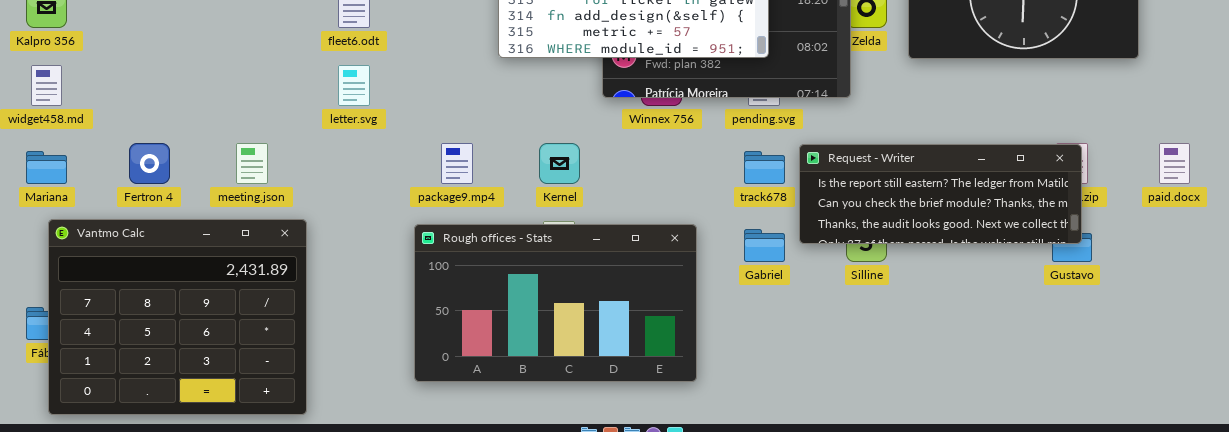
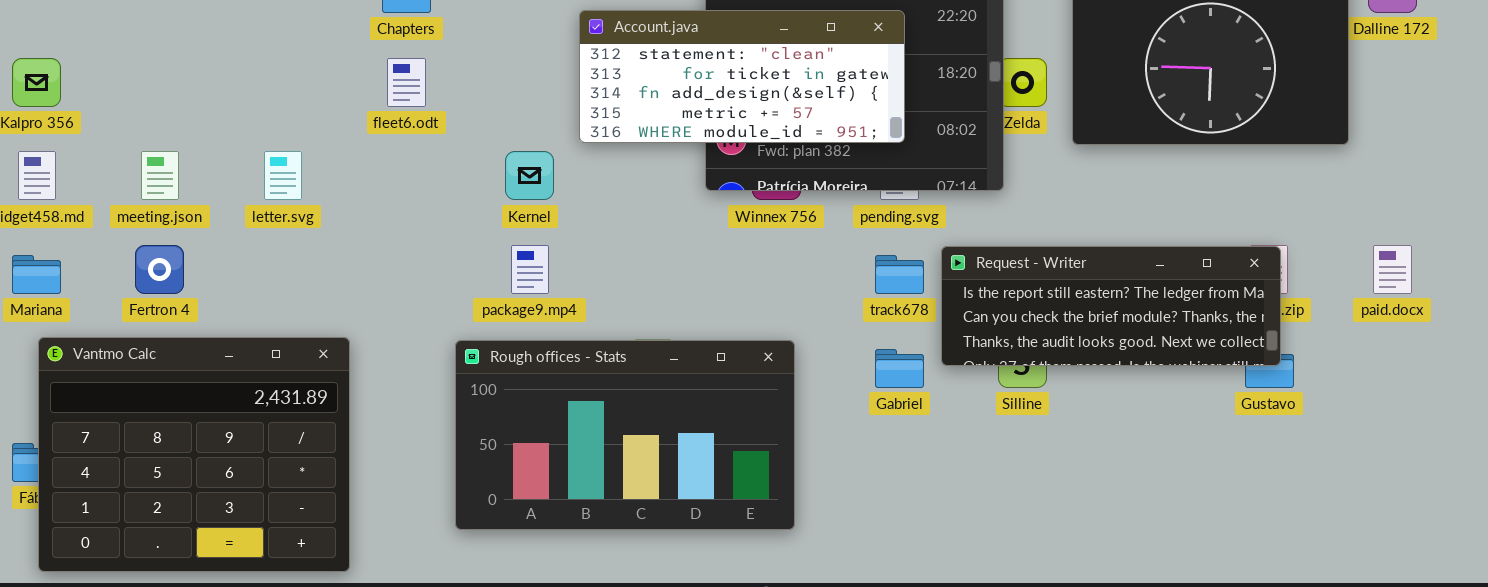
letter.svg: [338,65,370,106] -> [264,151,302,200], moved
meeting.json: [236,143,268,184] -> [141,151,179,200], moved
Kernel: [539,143,580,184] -> [505,151,554,200], moved
Rough offices - Stats: [414,224,697,382] -> [455,340,795,530], moved

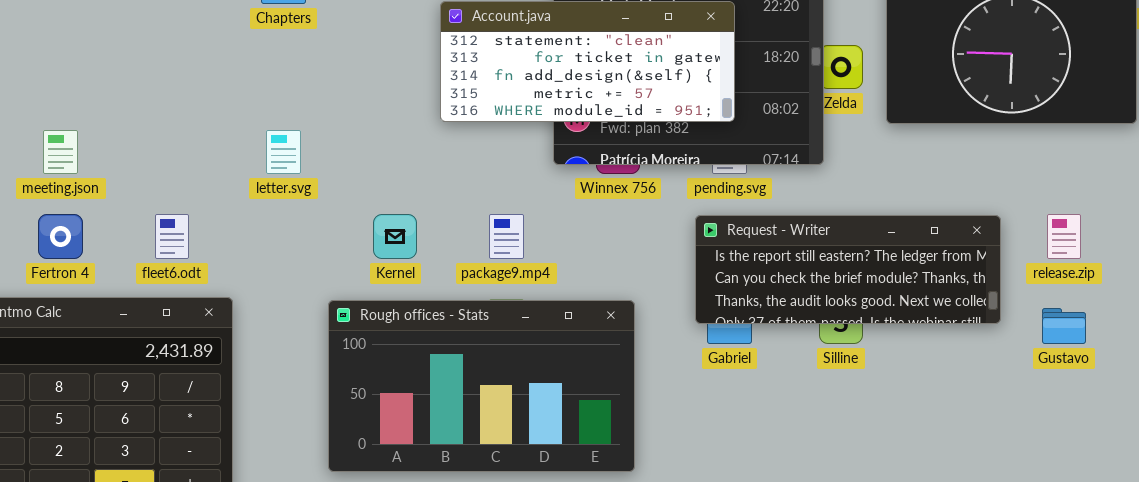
fleet6.odt: [387,58,426,107] -> [155,214,189,259], moved
letter.svg: [264,151,302,200] -> [266,130,301,174], moved
Kernel: [505,151,554,200] -> [373,214,417,259], moved
package9.mp4: [511,245,549,294] -> [489,214,524,259], moved
Request - Writer: [941,246,1281,366] -> [695,215,1001,324], moved

